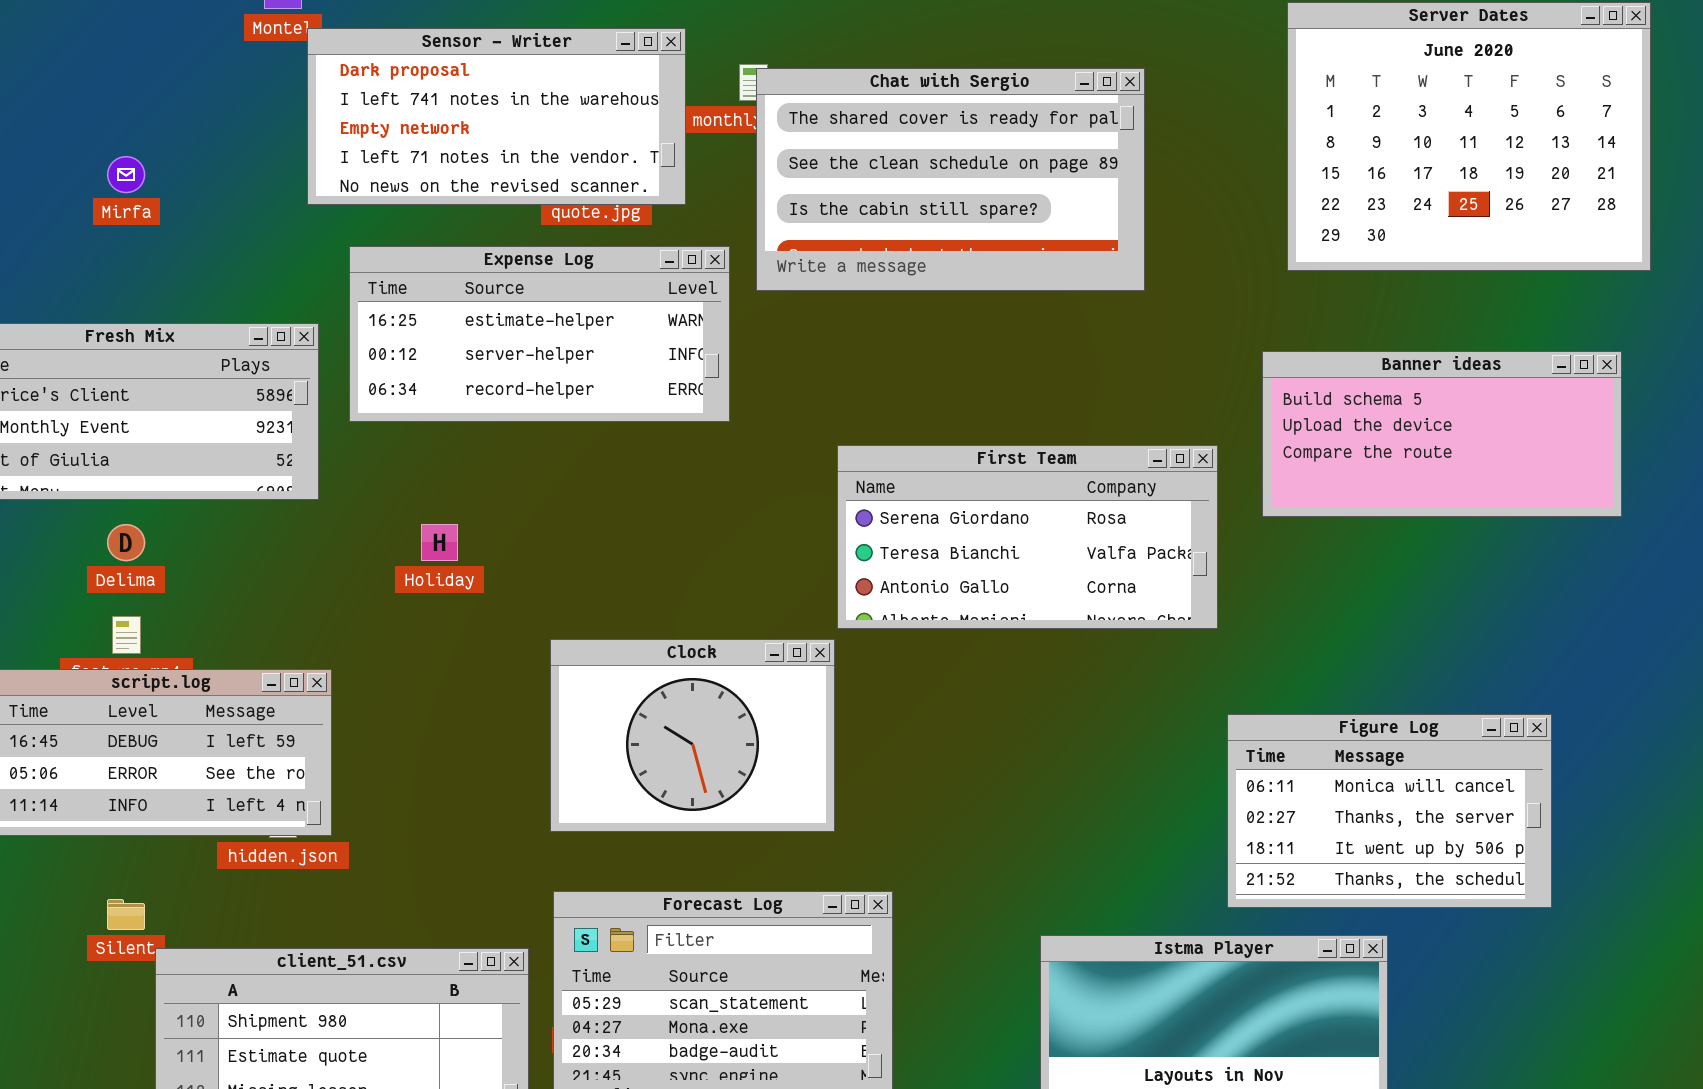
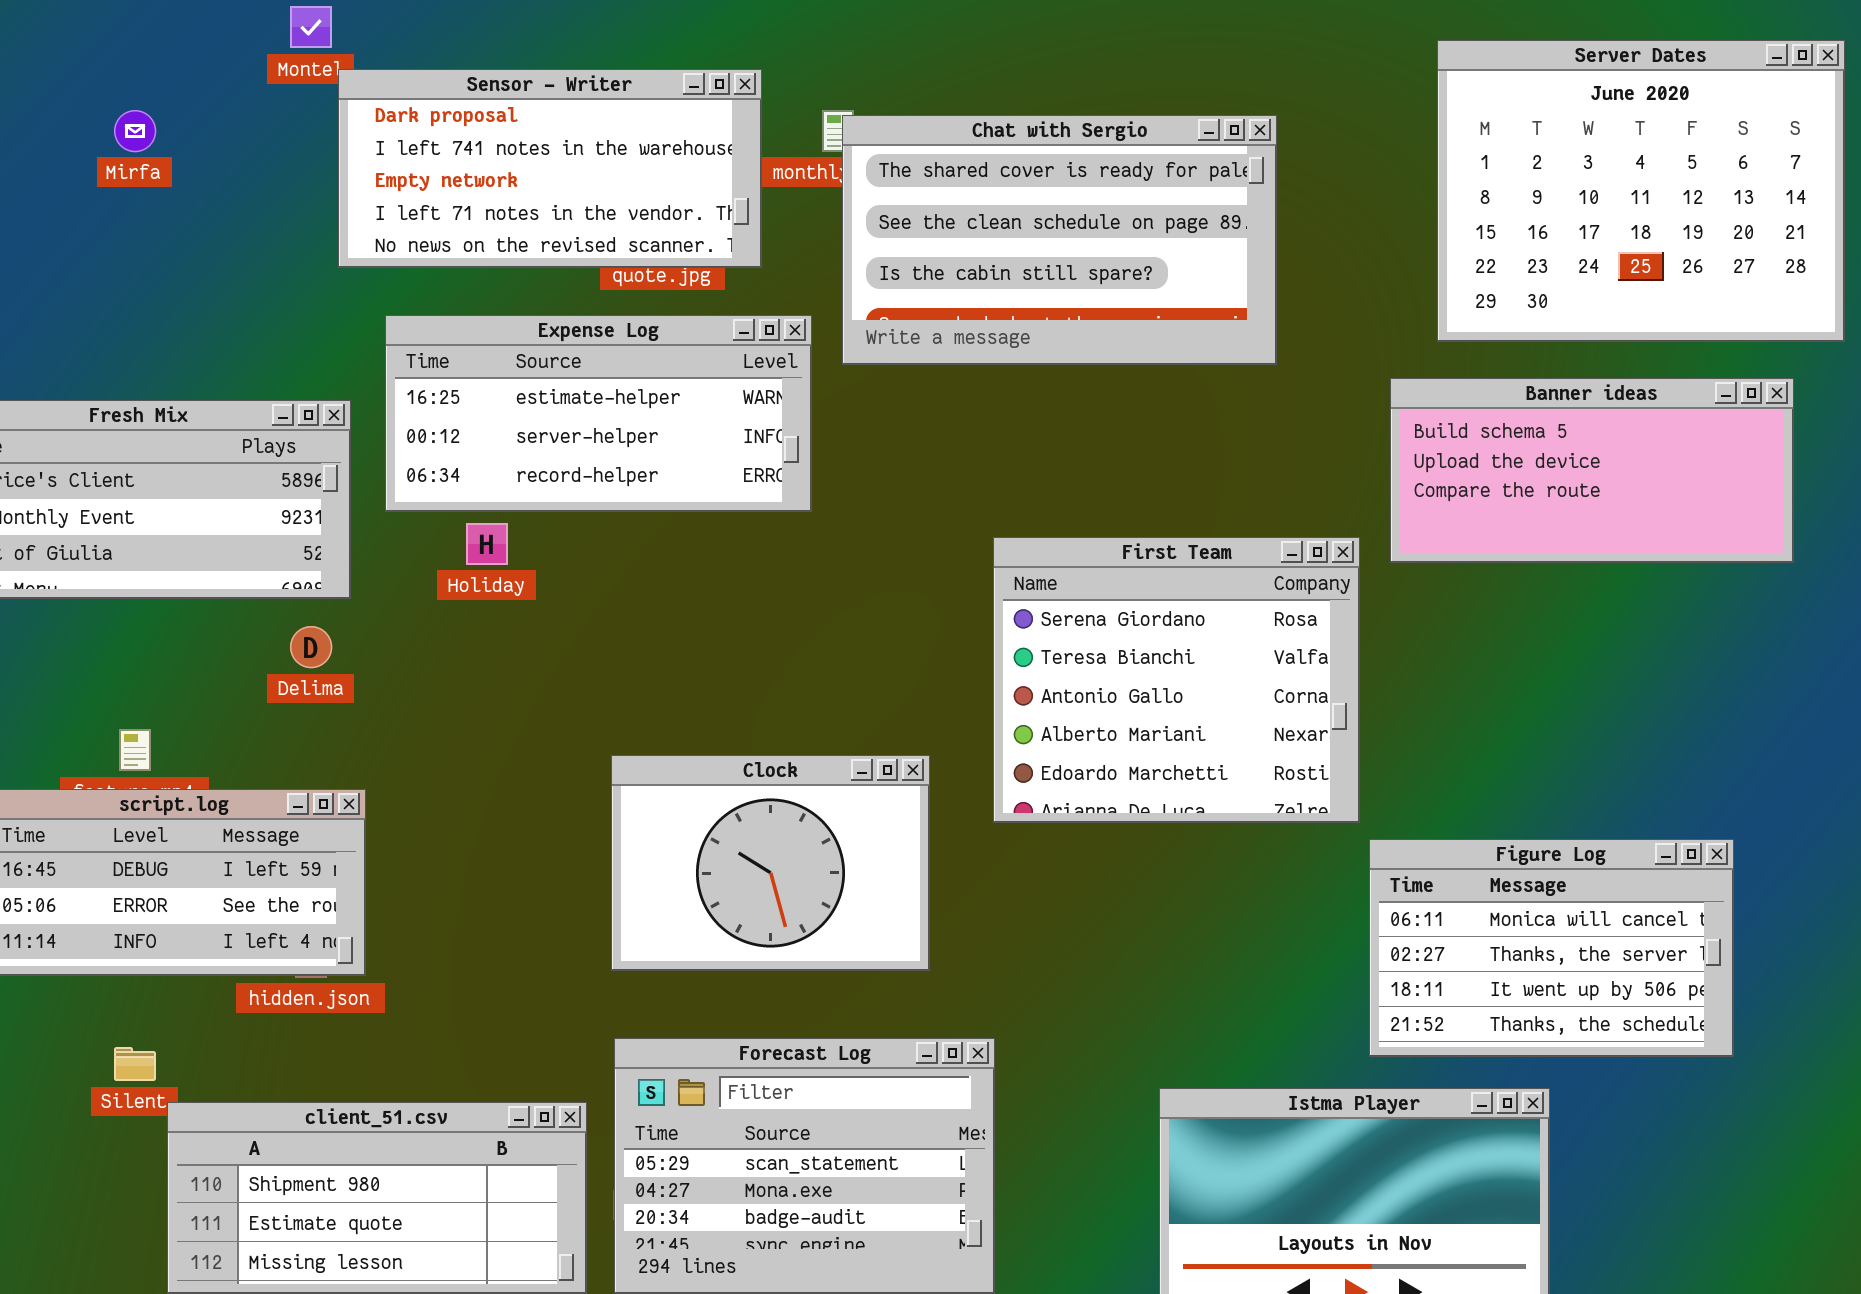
Mirfa: [107,156,145,193] -> [114,110,156,152], moved
Banner ideas: [1262,351,1622,517] -> [1390,378,1794,563], moved
First Team: [837,445,1218,629] -> [993,537,1360,823], resized
Delima: [107,524,145,561] -> [290,626,332,668], moved
Holiday: [421,524,458,561] -> [466,523,508,565], moved

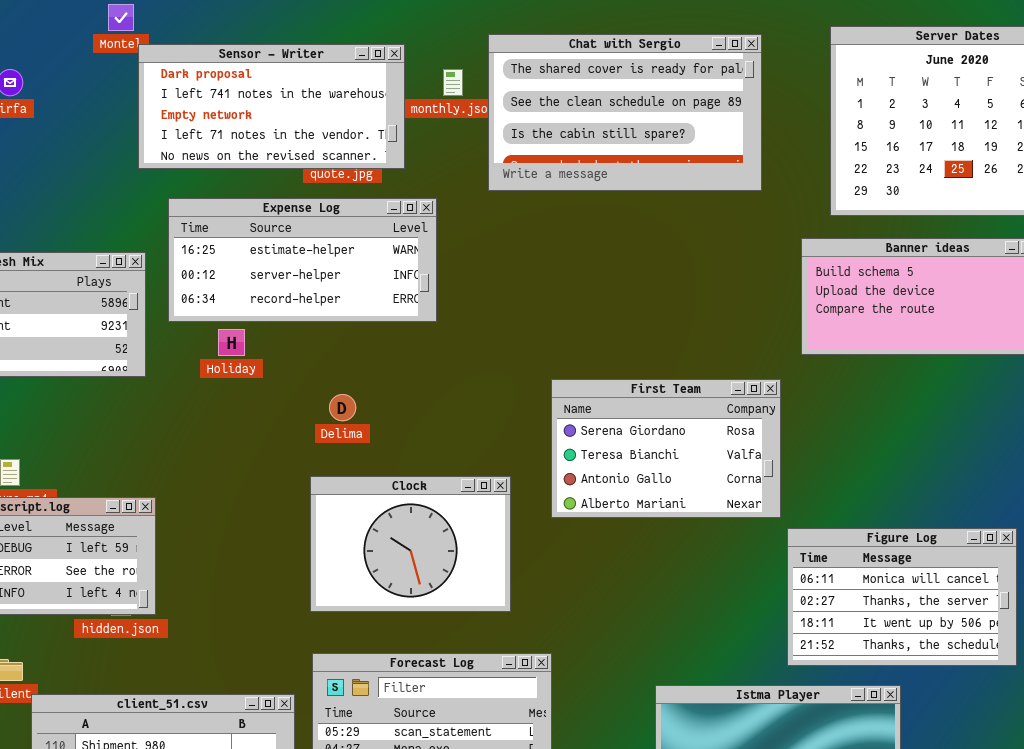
Chat with Sergio: [842,115,1277,365] -> [488,34,762,191], moved
First Team: [993,537,1360,823] -> [551,379,781,518], resized
Delima: [290,626,332,668] -> [329,394,356,421], moved

